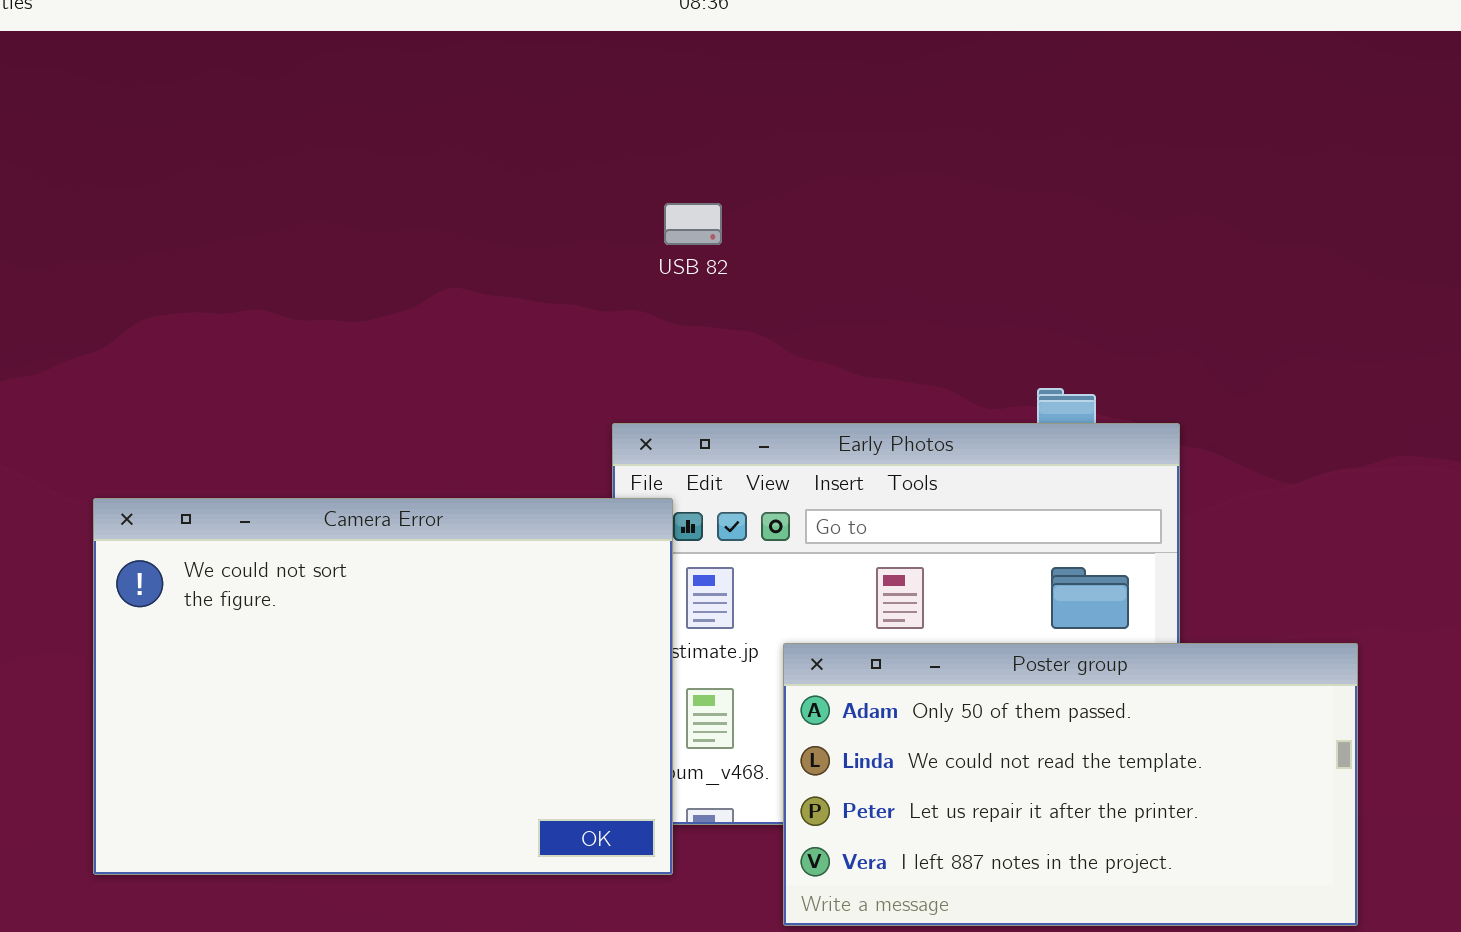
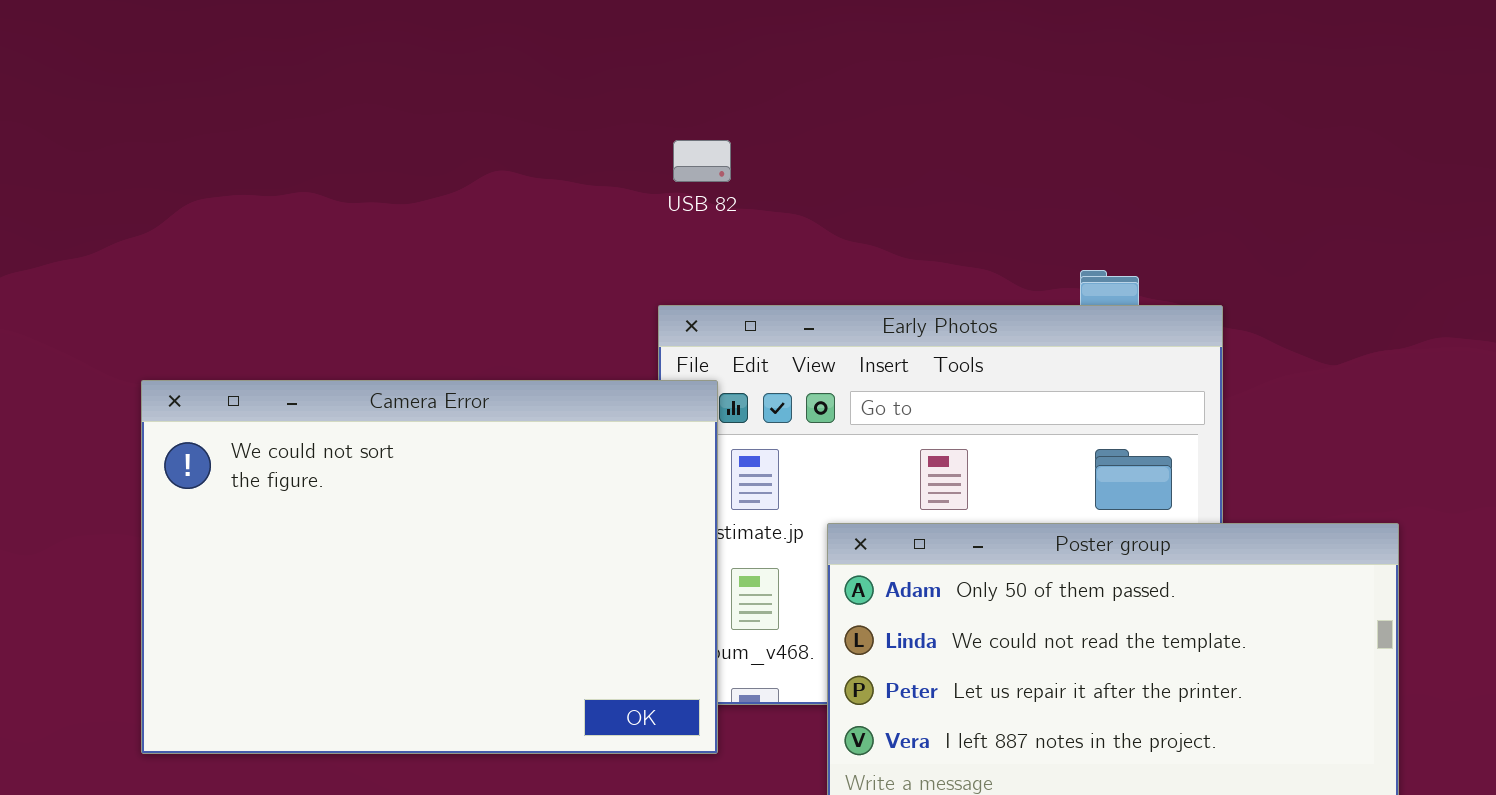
USB 82: [664,203,722,245] -> [673,140,731,182], moved

